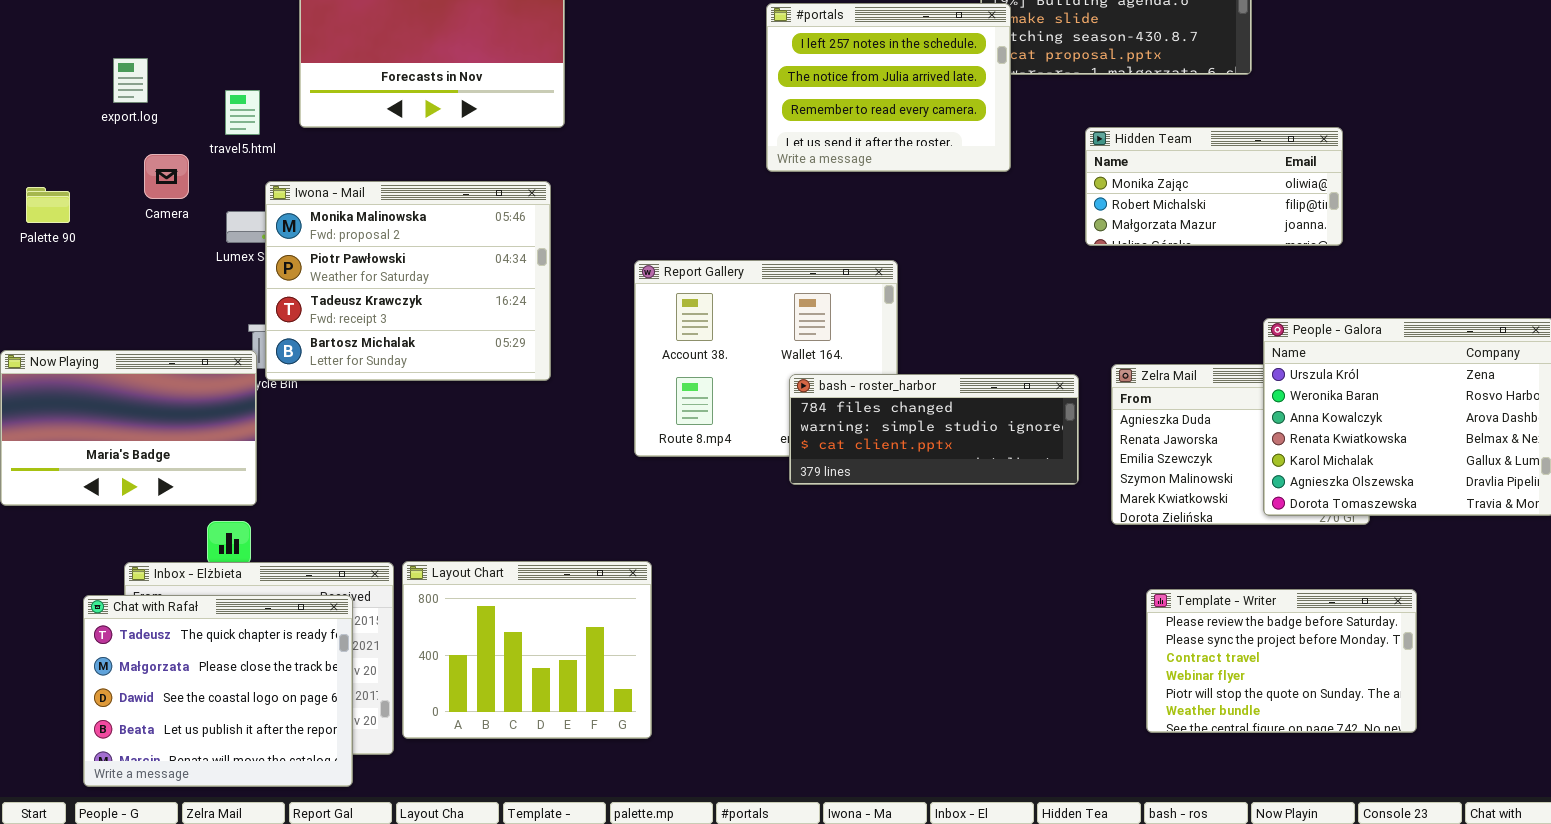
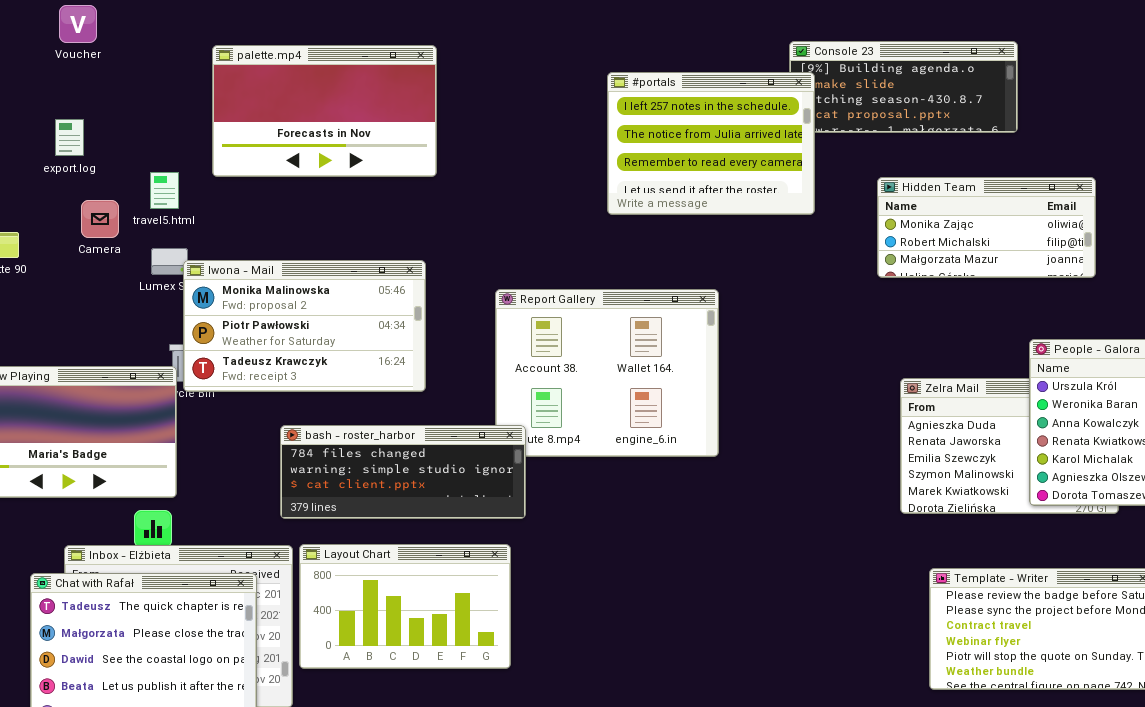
travel5.html: [225,90,260,135] -> [150,172,179,209], moved
Iwona - Mail: [265,181,551,381] -> [183,260,426,392], resized
bash - roster_harbor: [789,374,1079,485] -> [280,425,526,519], moved
Layout Chart: [402,561,652,739] -> [299,544,511,669], resized

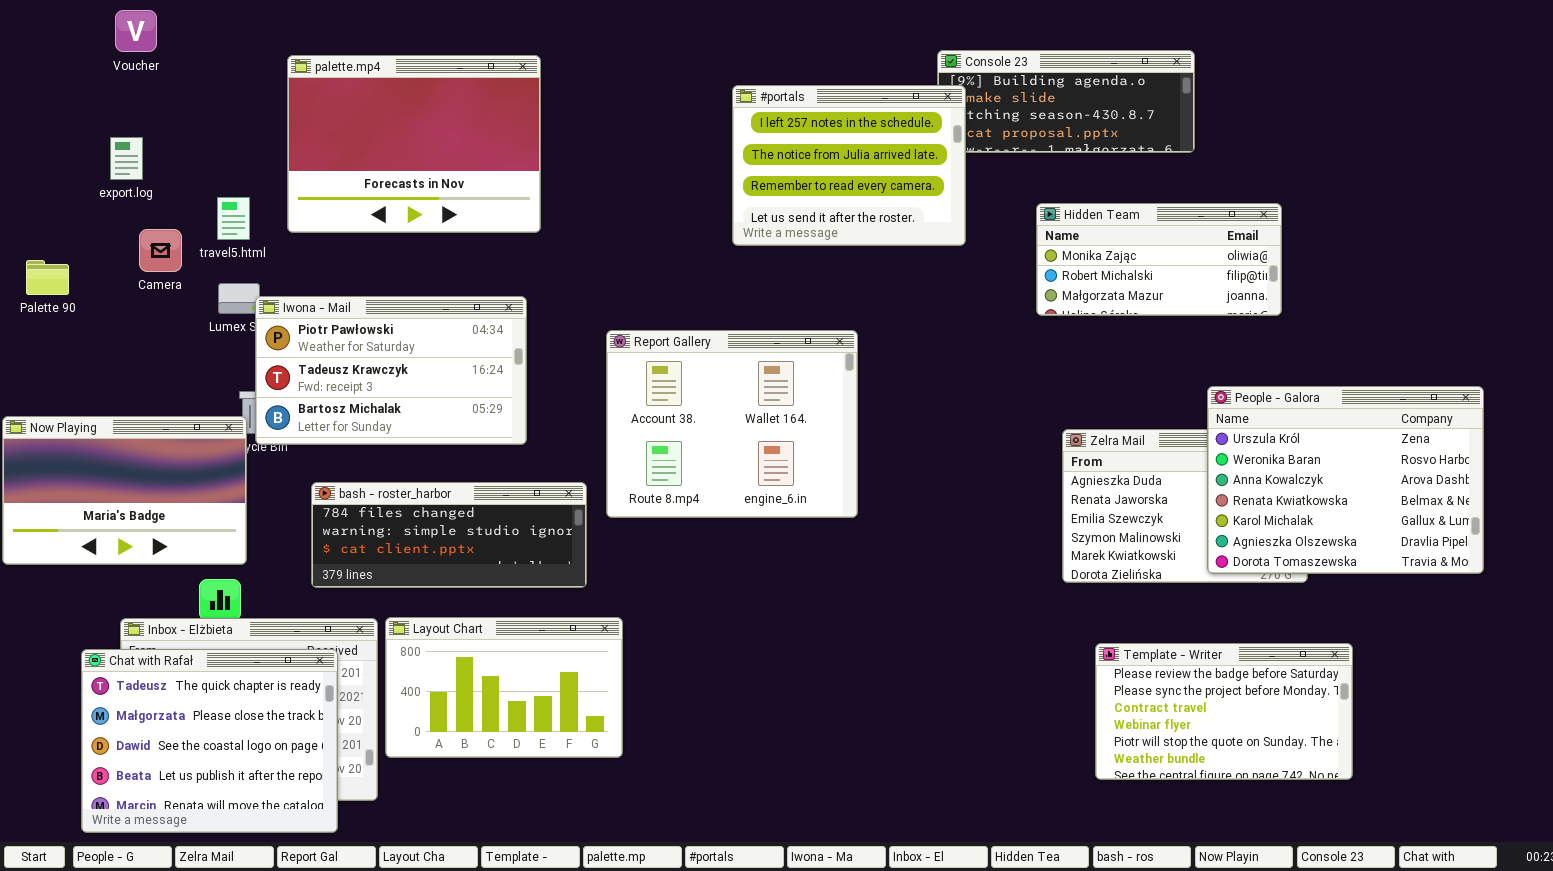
palette.mp4: [212,45,437,177] -> [287,55,541,233], resized
Iwona - Mail: [183,260,426,392] -> [255,296,527,445], scrolled down 1 row
bash - roster_harbor: [280,425,526,519] -> [311,482,587,588], moved

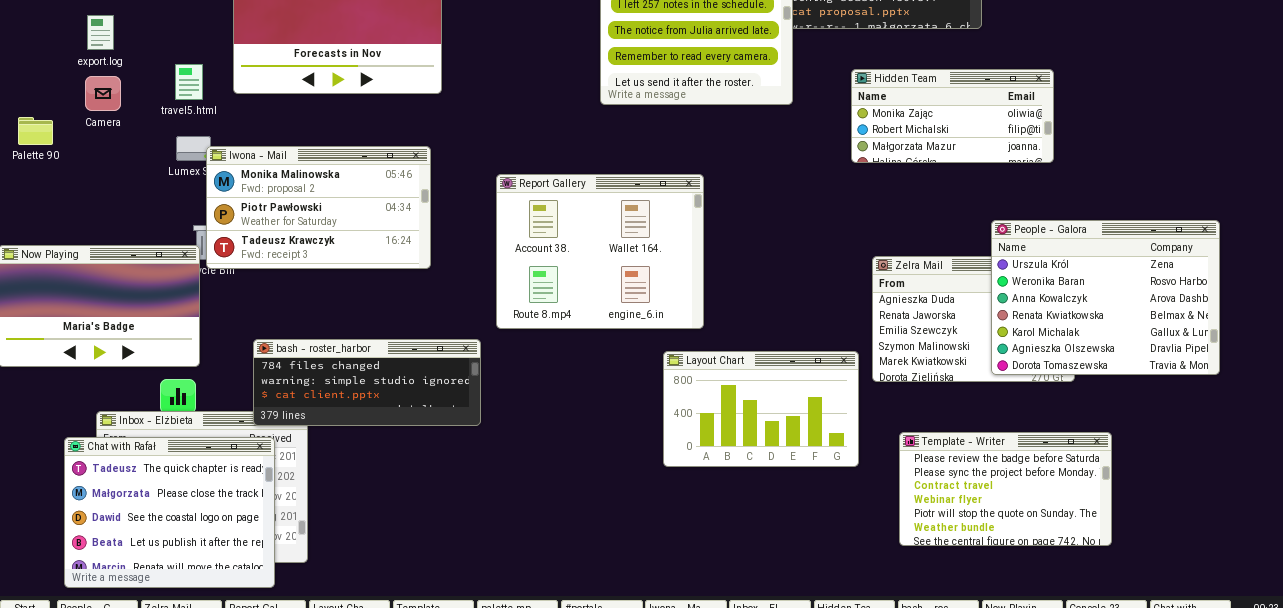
Camera: [139,229,182,272] -> [85,76,121,111], moved
Iwona - Mail: [255,296,527,445] -> [206,146,431,269], scrolled up 1 row
bash - roster_harbor: [311,482,587,588] -> [253,339,481,426], moved
Layout Chart: [385,617,623,758] -> [663,351,859,467], moved

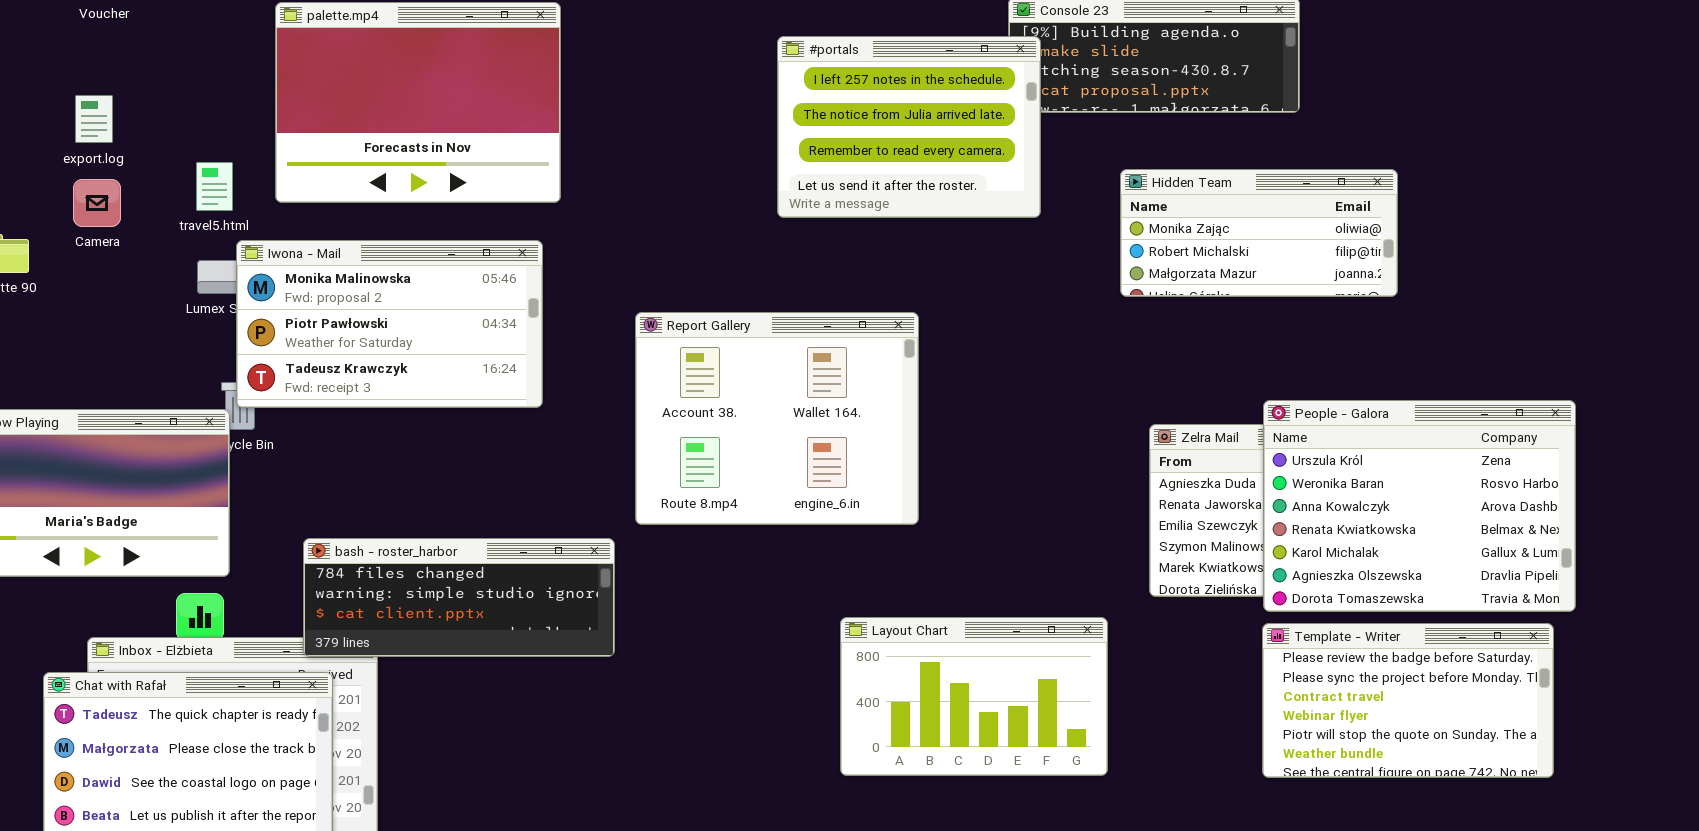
Iwona - Mail: [206,146,431,269] -> [236,240,543,408], moved
People - Galora: [991,220,1220,375] -> [1263,400,1576,612], moved
Layout Chart: [663,351,859,467] -> [840,617,1108,776], moved
Template - Writer: [899,432,1112,546] -> [1262,623,1554,778], moved

